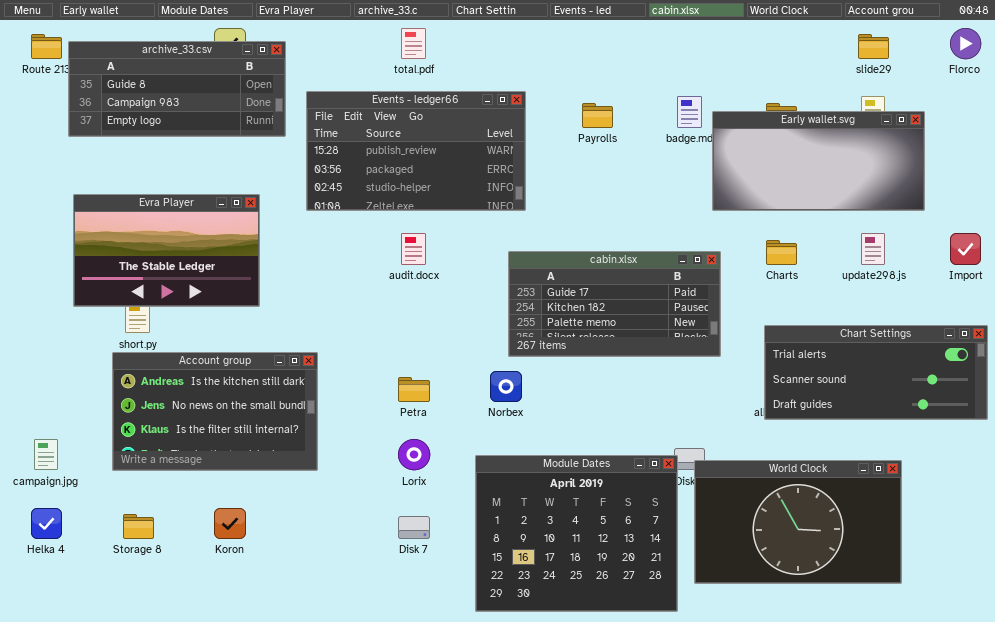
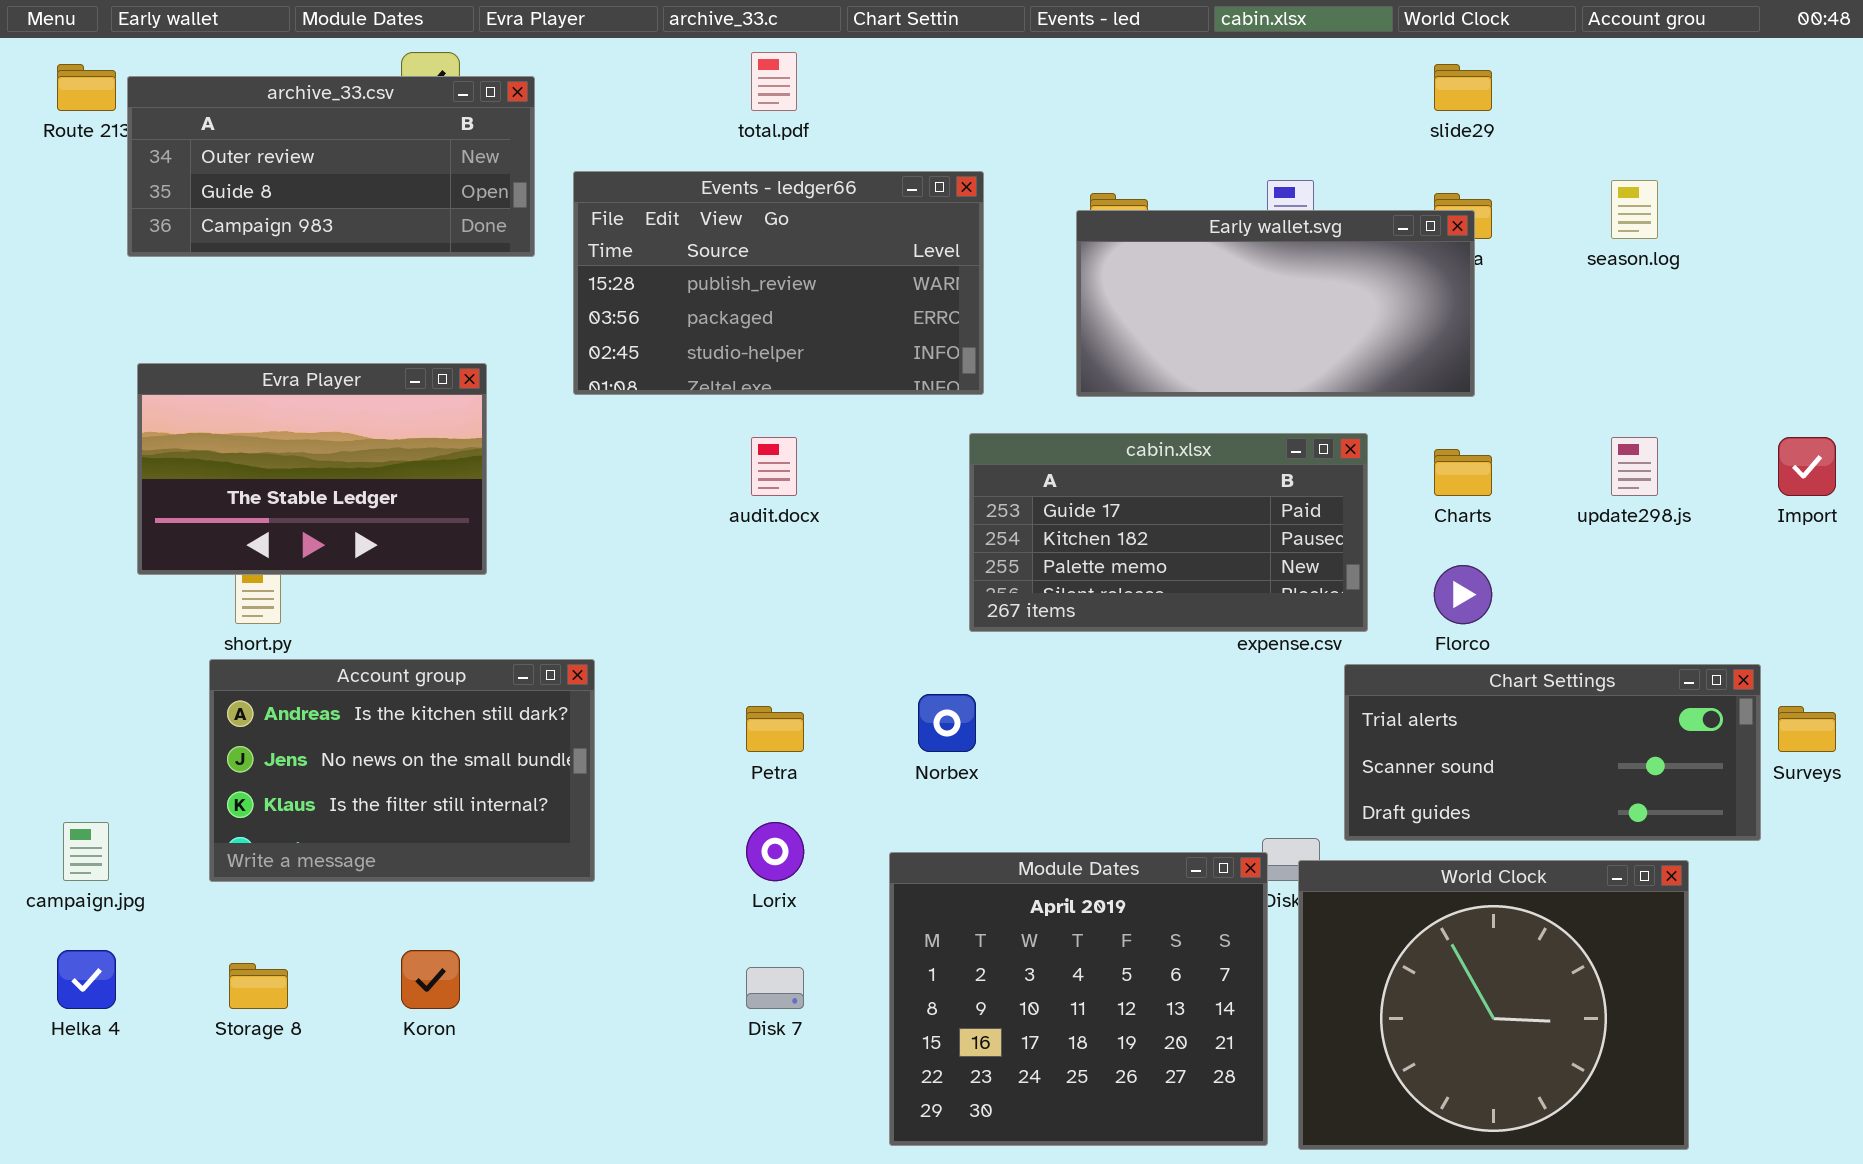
Florco: [950,28,981,59] -> [1434,565,1492,624], moved
slide29: [858,34,889,59] -> [1434,64,1492,111], moved
archive_33.csv: [68,41,286,137] -> [127,76,535,257], scrolled up 1 row
Early wallet.svg: [712,111,925,211] -> [1076,210,1475,397], moved
cabin.xlsx: [508,251,721,357] -> [969,433,1368,632], moved
Chart Settings: [764,325,988,420] -> [1344,664,1761,841], moved
World Clock: [694,460,902,584] -> [1298,860,1689,1150], resized

